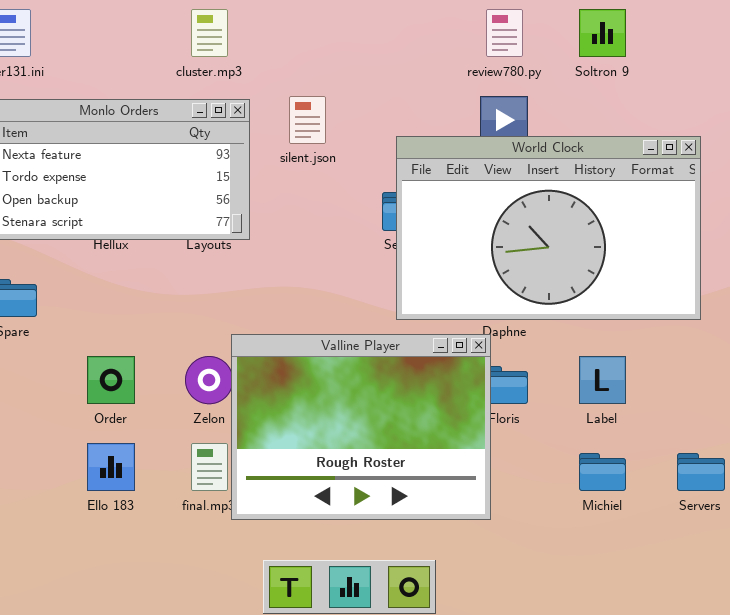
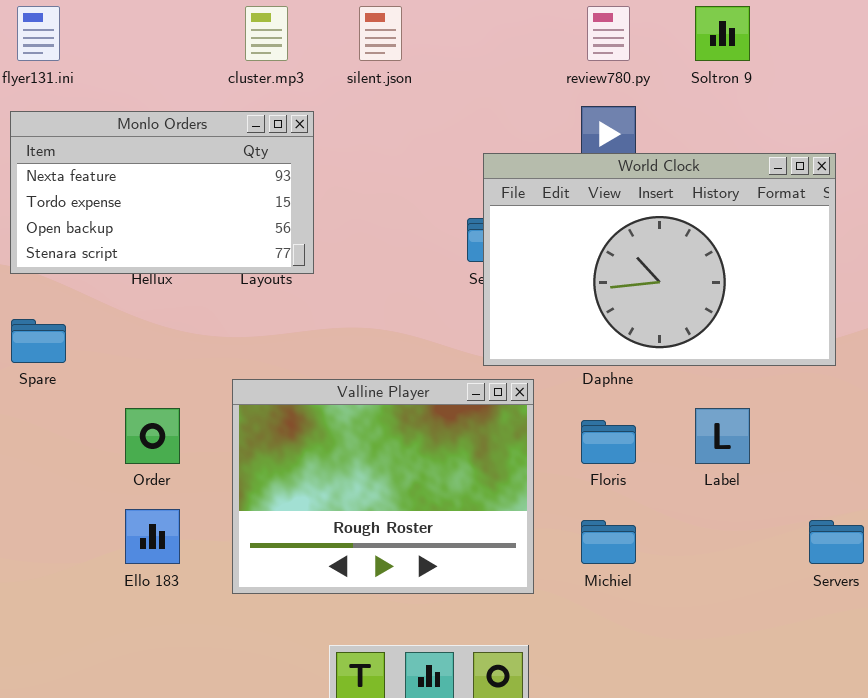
silent.json: [289,96,326,144] -> [359,6,402,61], moved
Valline Player: [231,334,491,520] -> [232,379,534,594], moved
Michiel: [579,453,626,491] -> [581,520,636,564], moved

